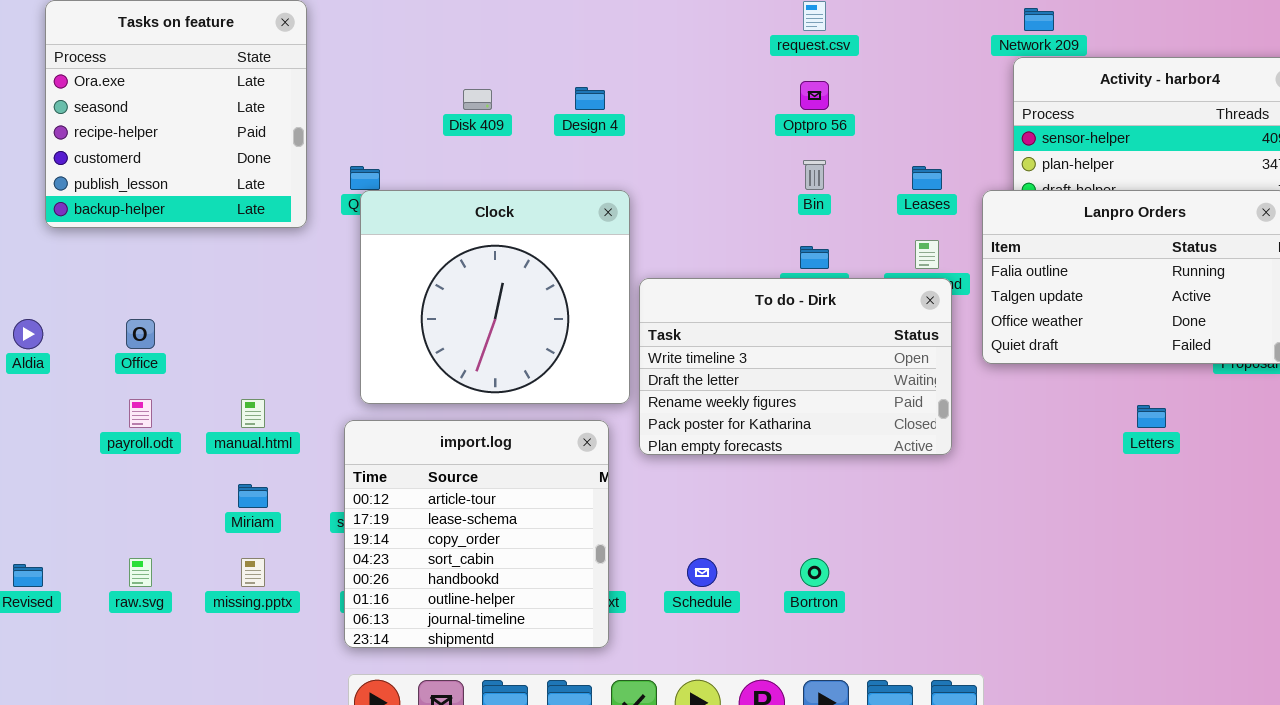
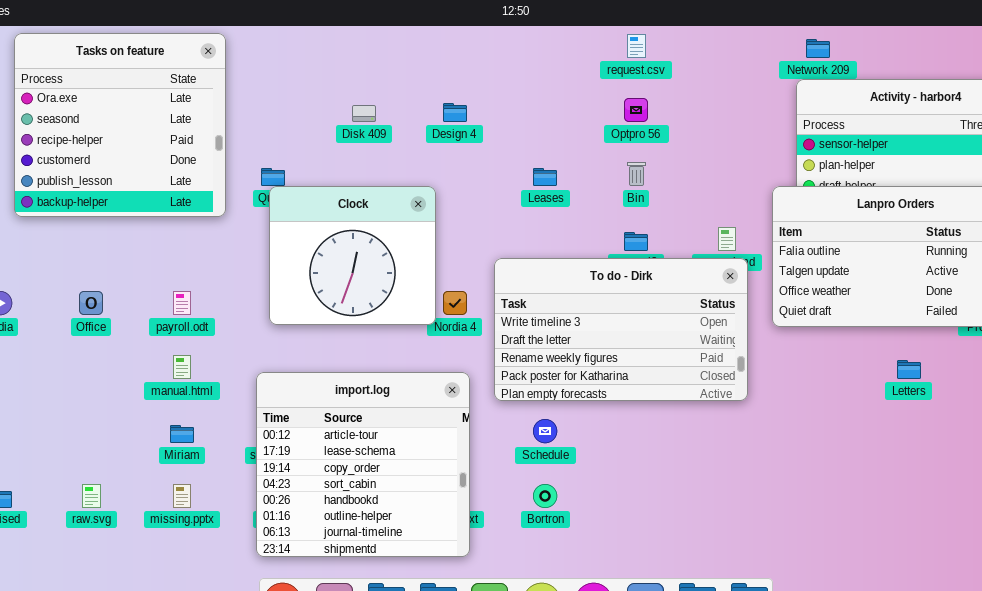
Leases: [912,166,942,190] -> [533,168,557,186], moved
Clock: [360,190,630,404] -> [269,186,436,325], resized
payroll.odt: [129,399,152,428] -> [173,291,191,315], moved
Schedule: [687,558,717,587] -> [533,419,557,443], moved
Bortron: [800,558,829,587] -> [533,484,557,508], moved

